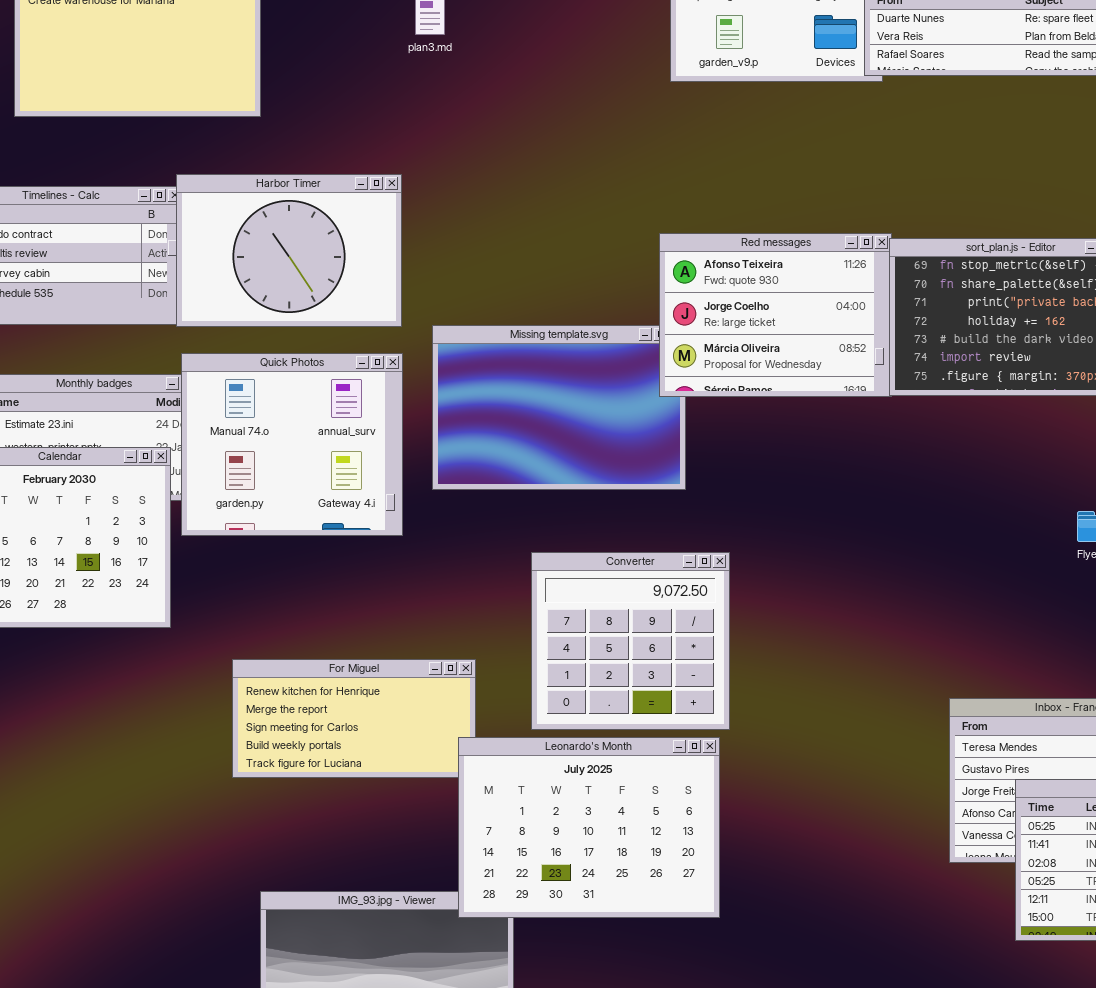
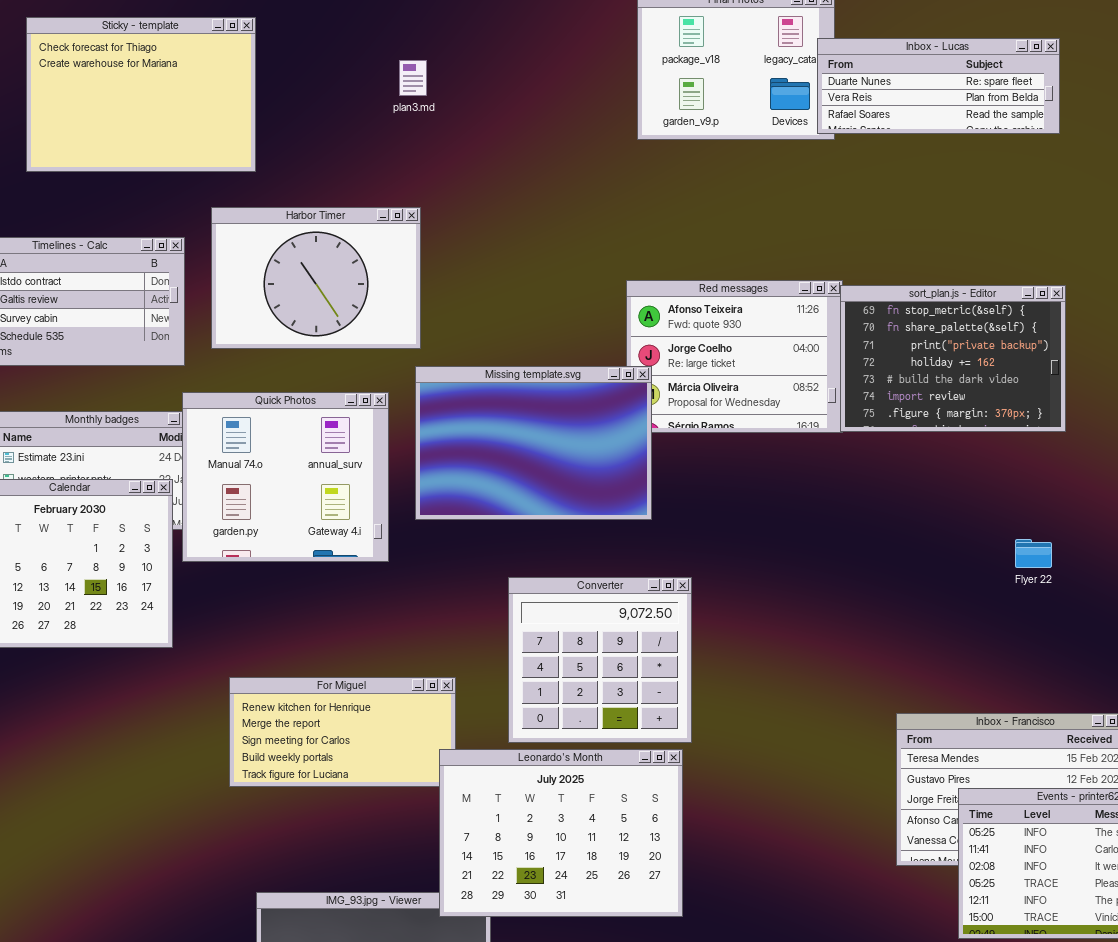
Harbor Timer: [176,174,402,327] -> [211,207,421,349], moved
Missing template.svg: [432,325,686,490] -> [415,366,652,520], raised

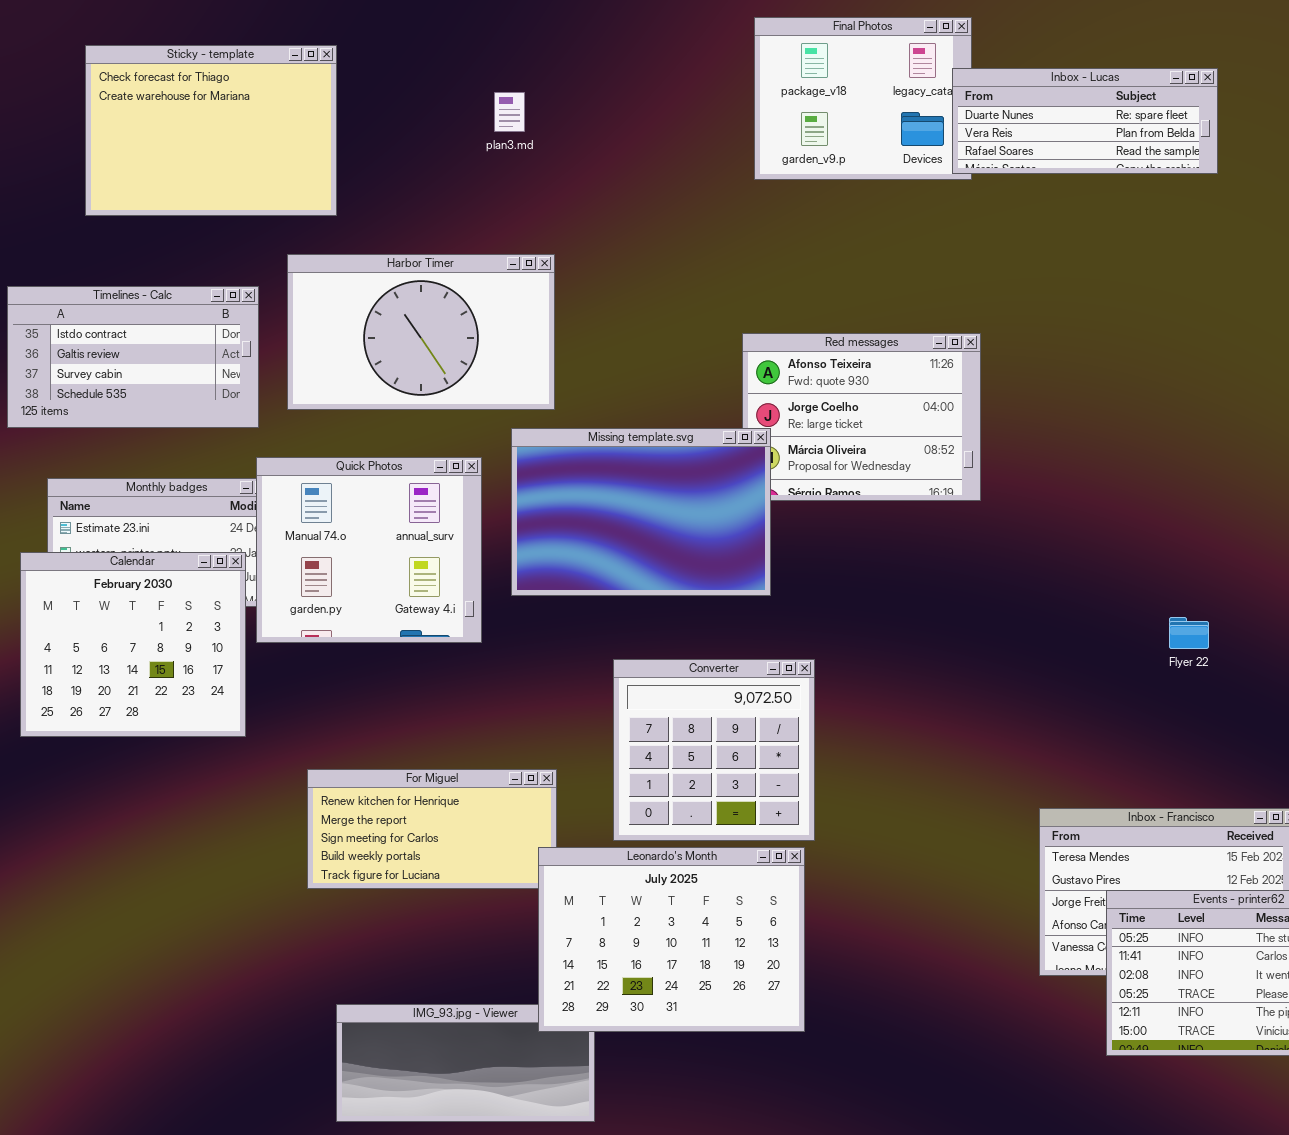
Harbor Timer: [211,207,421,349] -> [287,254,555,410], resized
sort_plan.js - Editor: [840,285,1066,432] -> none, closed

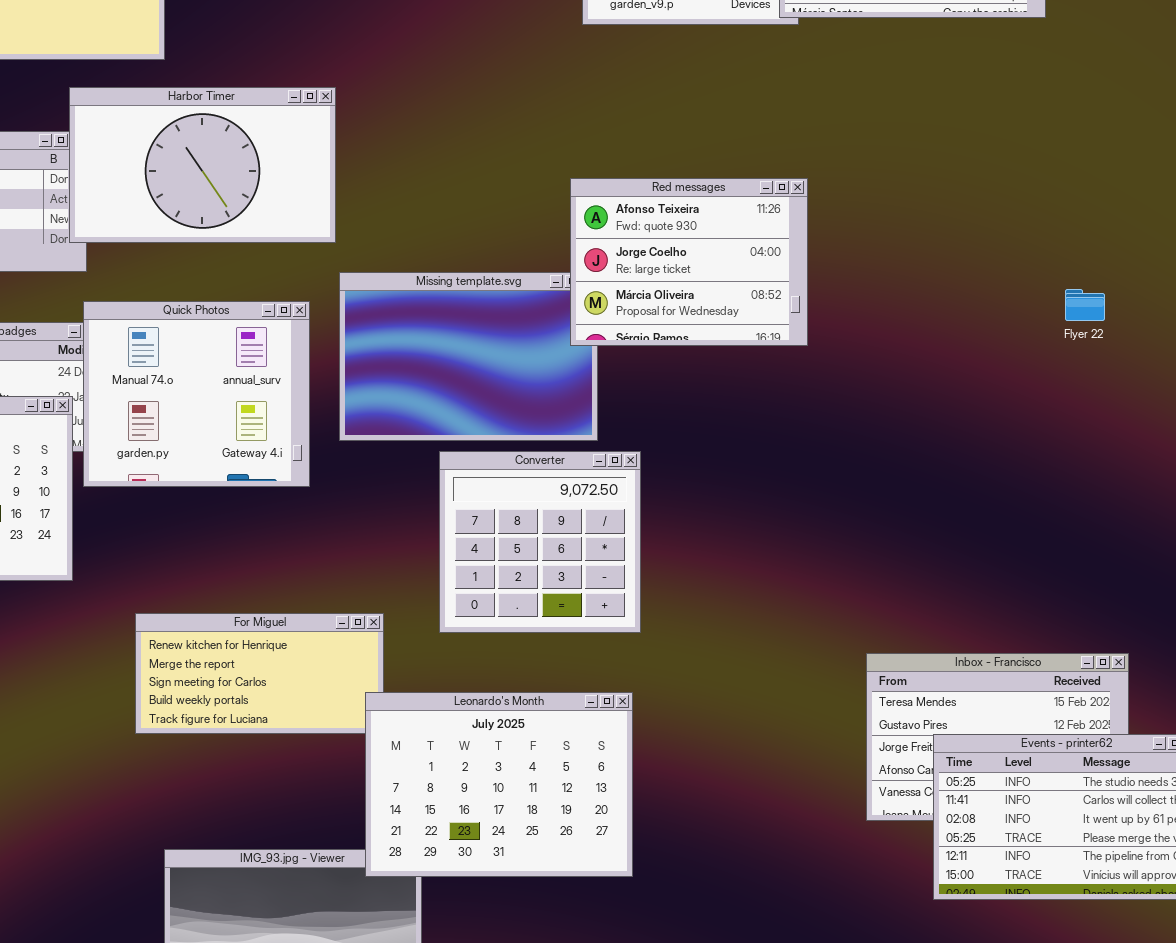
Harbor Timer: [287,254,555,410] -> [69,87,336,243], moved
Red messages: [742,333,981,501] -> [570,178,808,346], raised
Flyer 22: [1169,617,1209,649] -> [1065,289,1105,321], moved
Converter: [613,659,815,841] -> [439,451,641,633], moved

